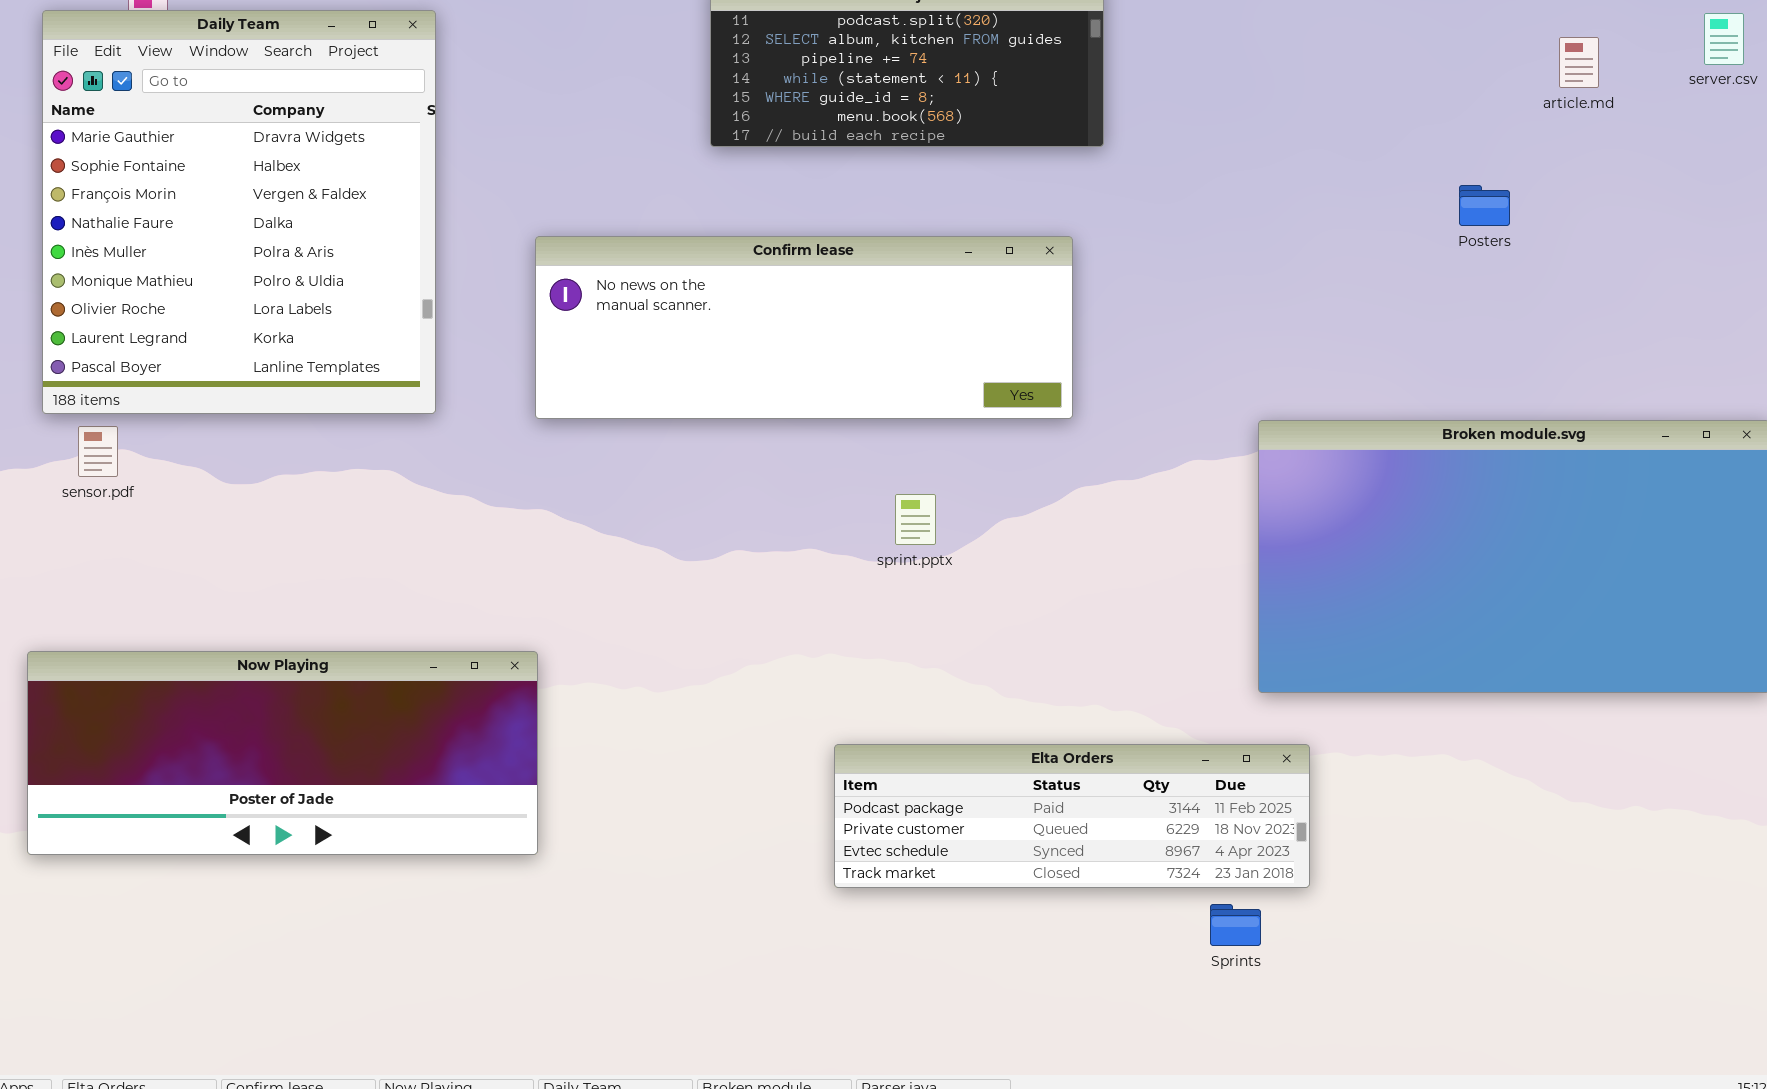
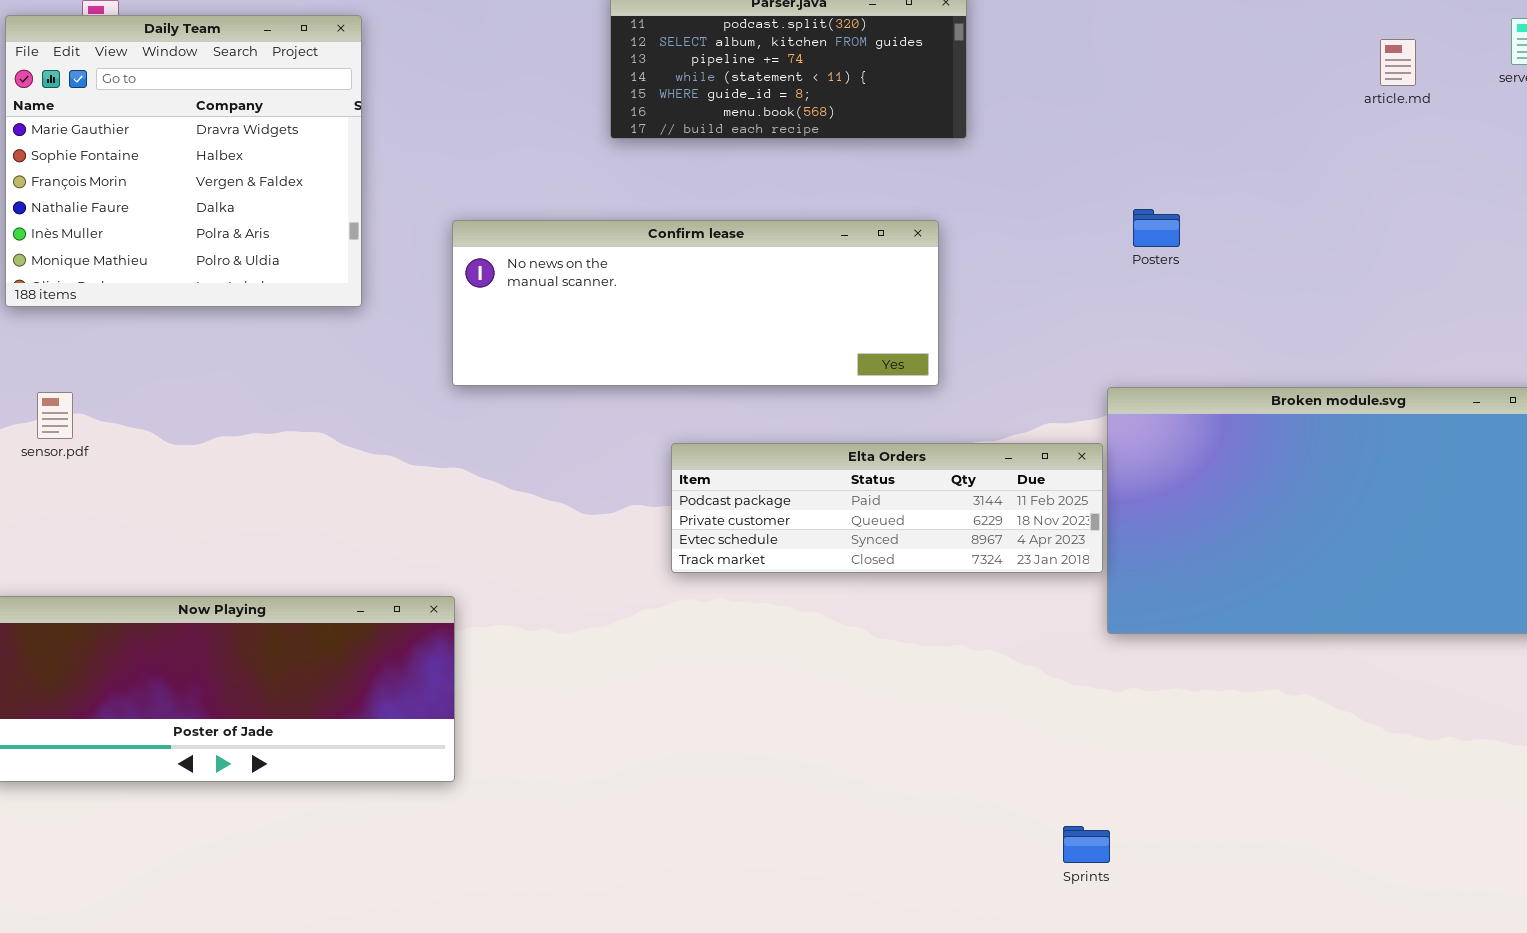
Daily Team: [42,10,436,414] -> [5,15,362,307], resized
Posters: [1459,185,1510,226] -> [1133,209,1180,247], moved
Elta Orders: [834,744,1310,888] -> [671,443,1103,573], moved

